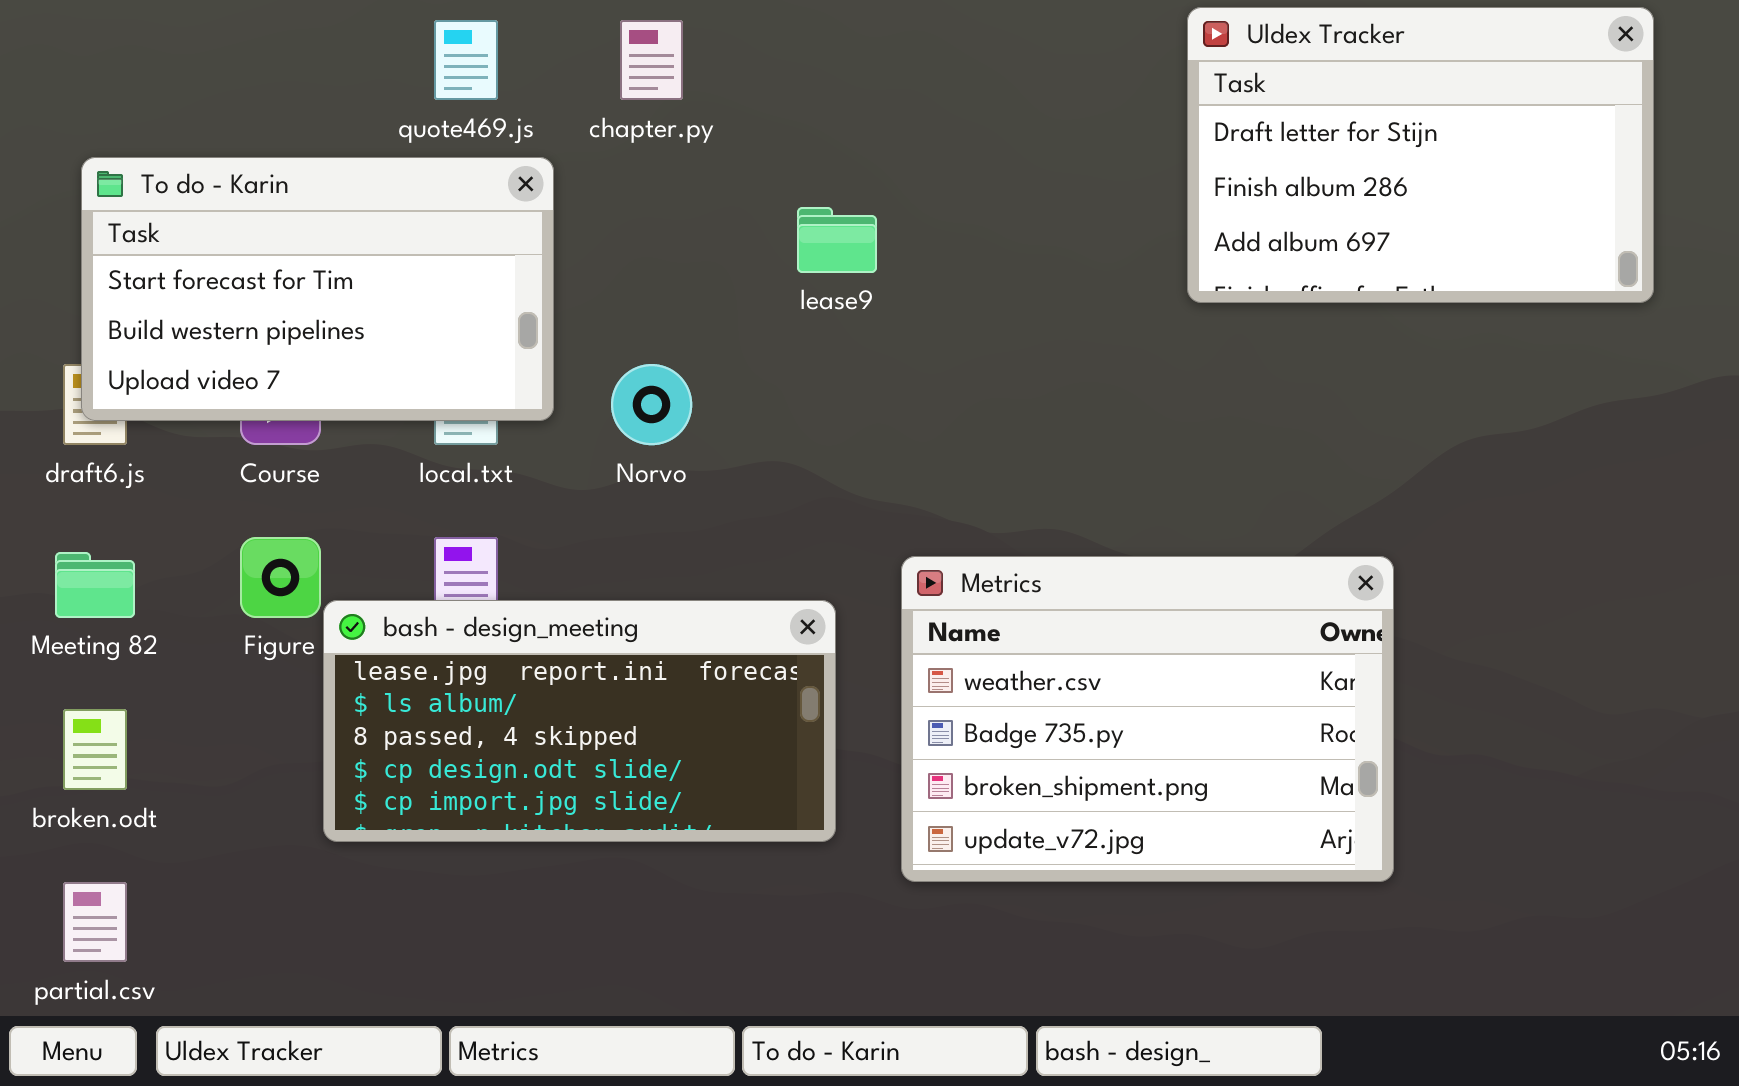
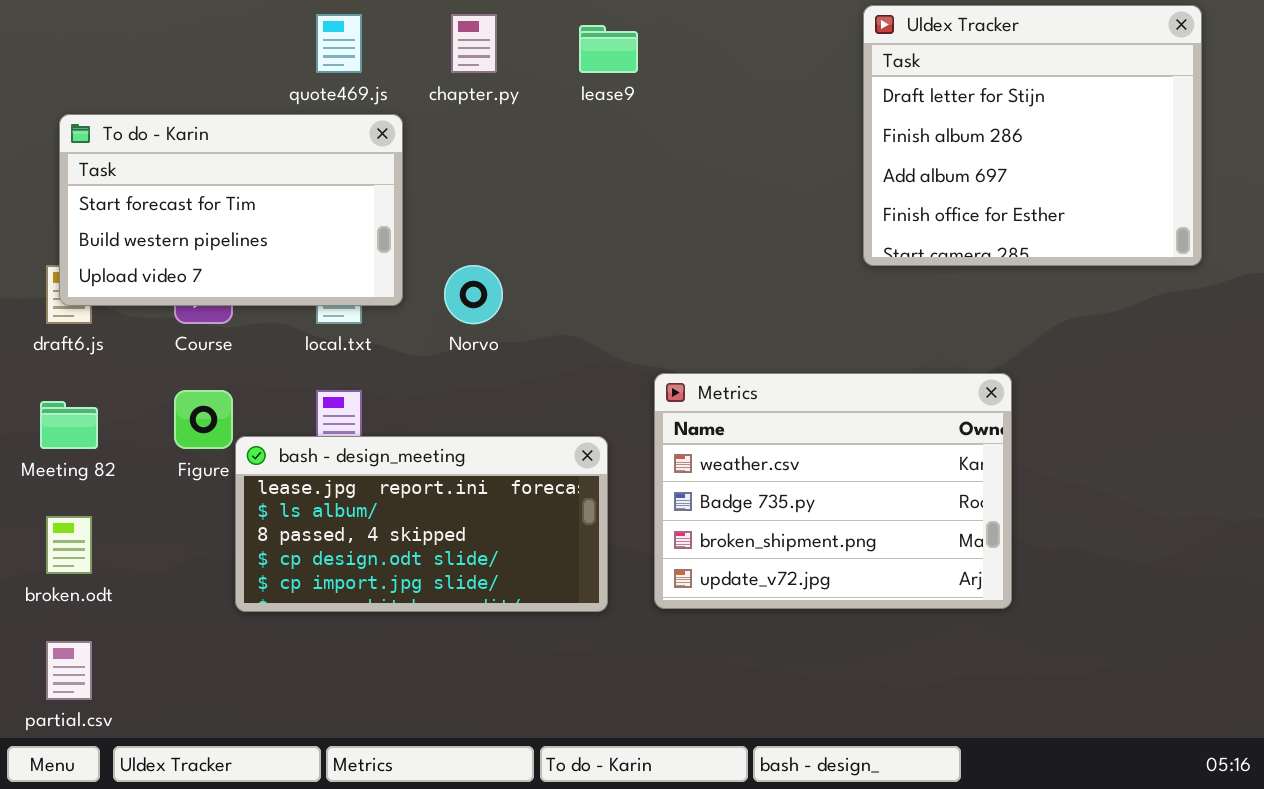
Uldex Tracker: [1187,7,1654,303] -> [863,5,1202,266], resized
lease9: [797,207,877,273] -> [579,25,638,73], moved
Metrics: [901,556,1394,882] -> [654,373,1012,609], moved

